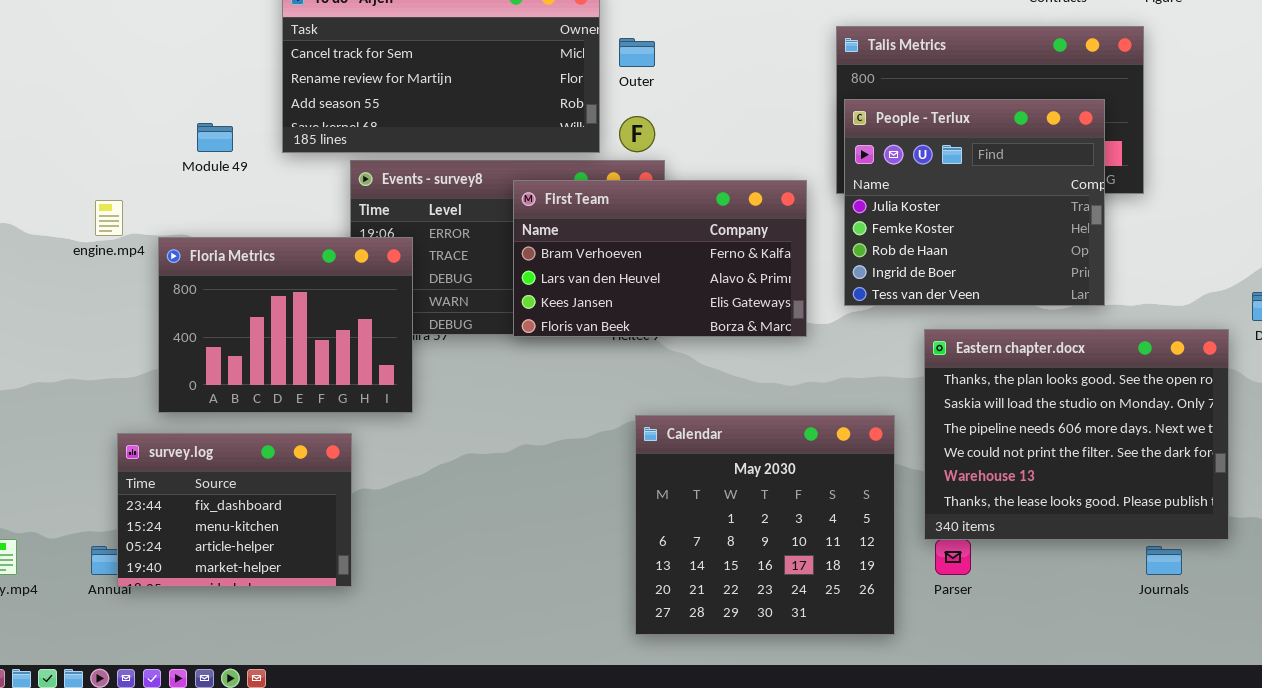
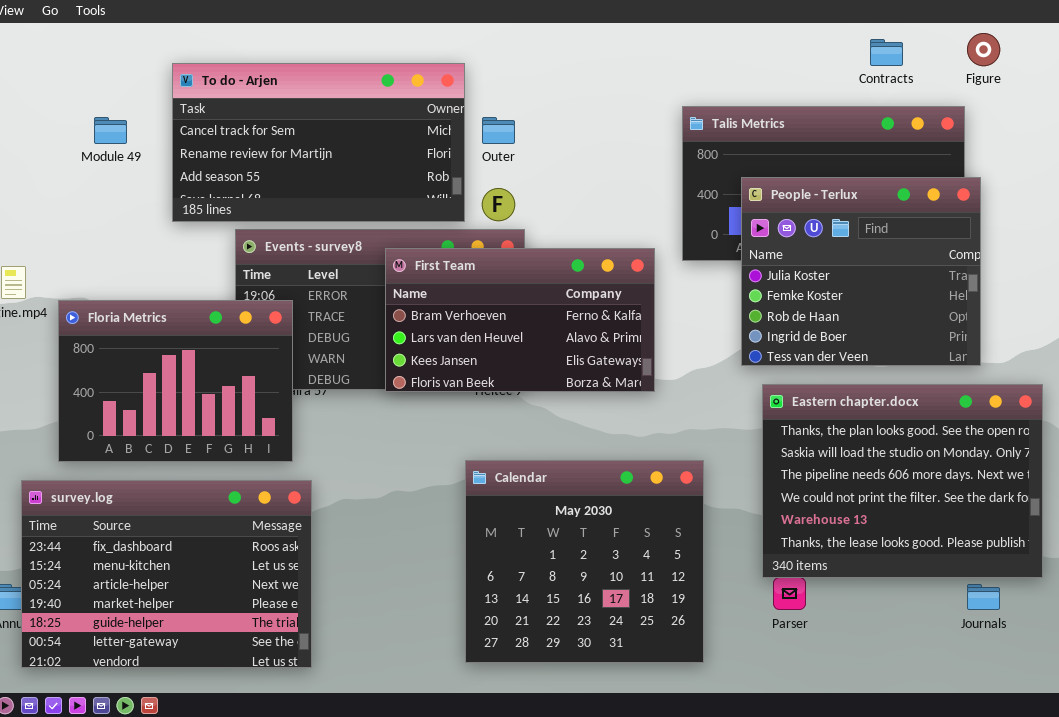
People - Terlux: [844,99,1105,306] -> [741,177,981,366], moved
Module 49: [197,123,233,152] -> [94,117,127,144], moved
Calendar: [635,415,895,635] -> [465,460,704,663], moved
survey.log: [117,433,352,587] -> [21,480,312,668], resized

